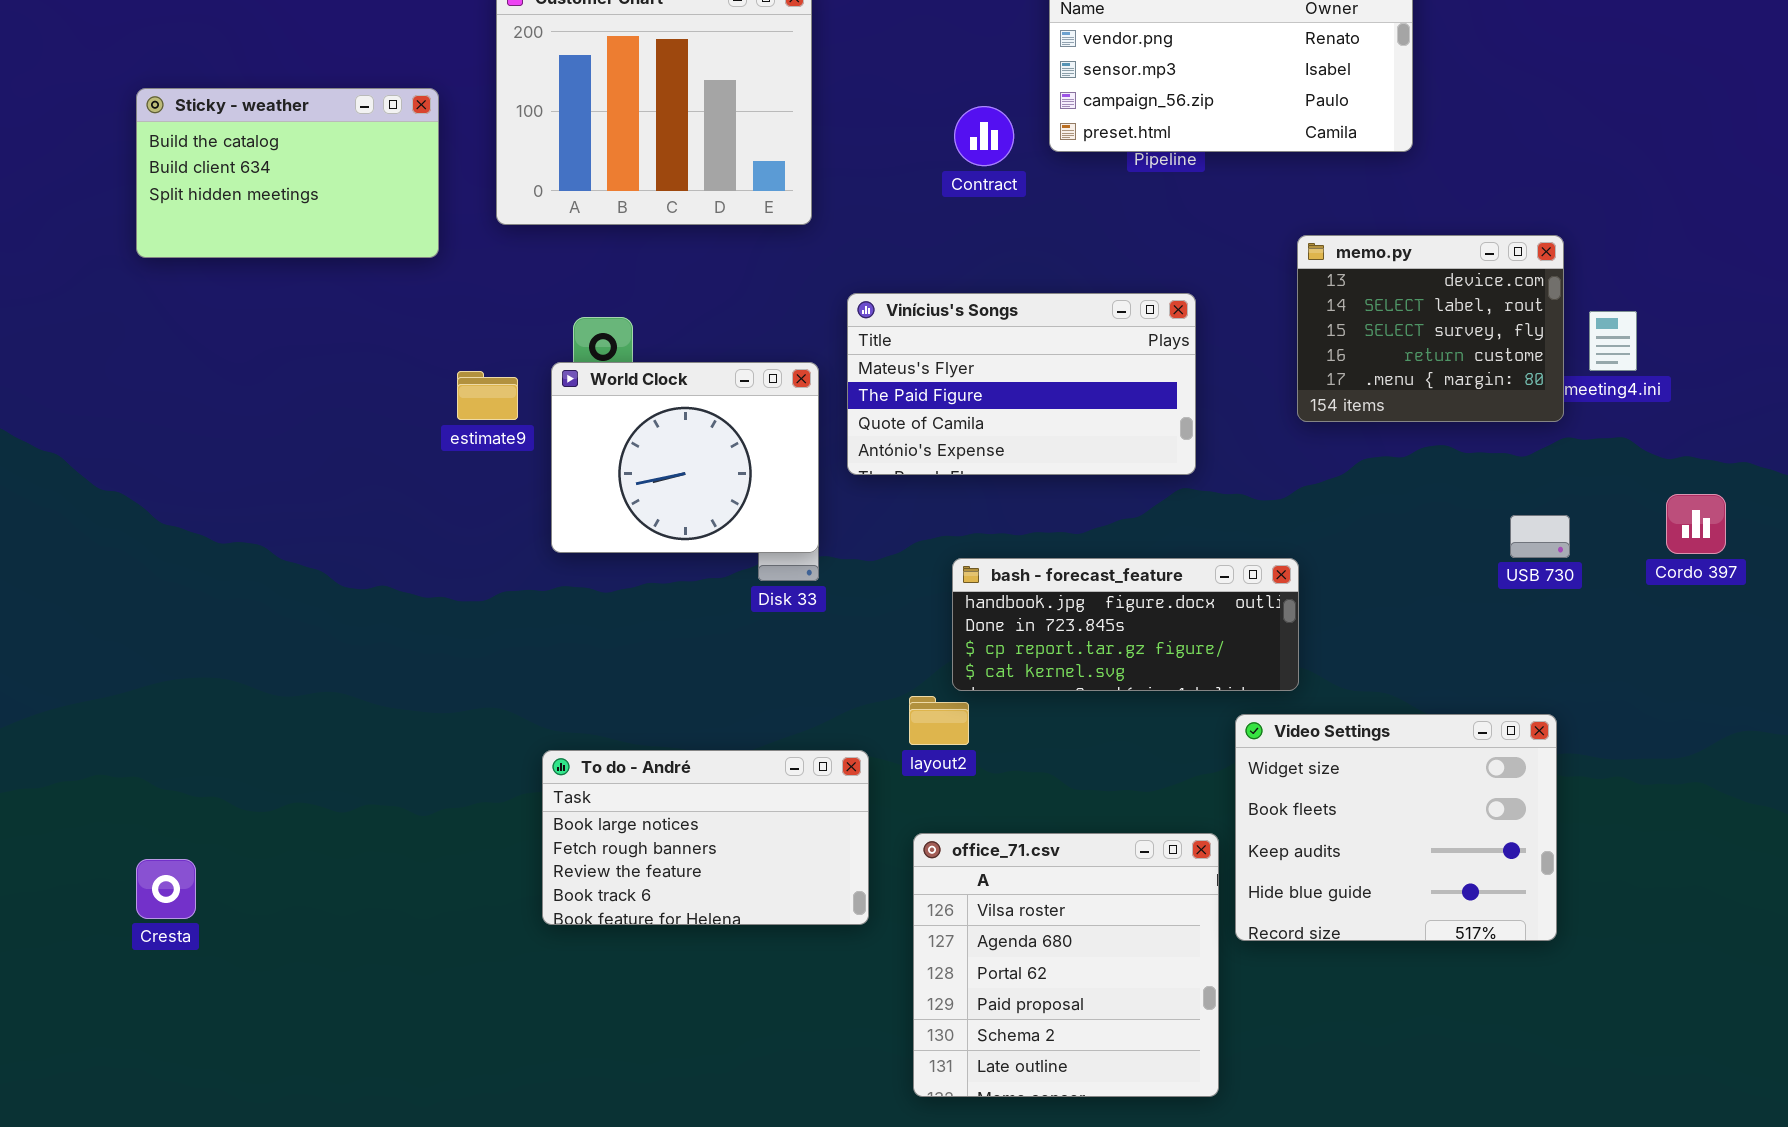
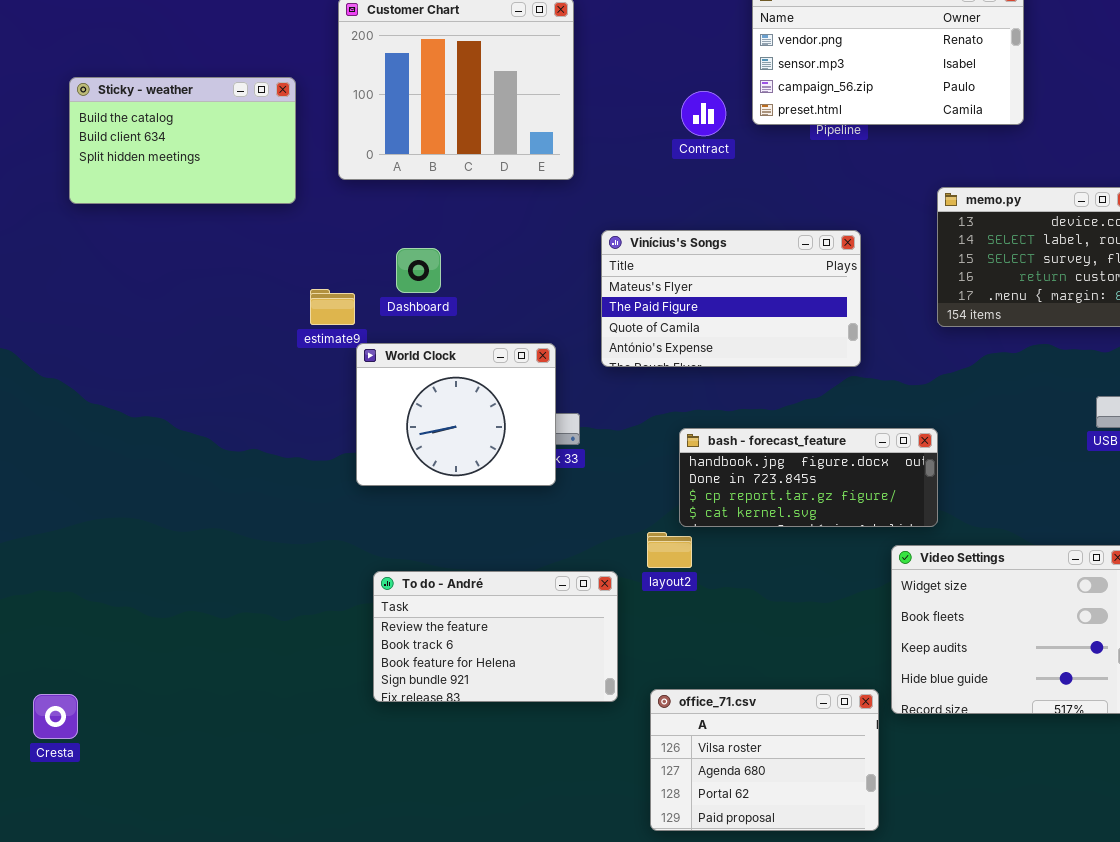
World Clock: [551,362,819,553] -> [356,343,556,486], moved
To do - André: [542,750,869,925] -> [373,571,618,702], scrolled down 2 rows
office_71.csv: [913,833,1219,1097] -> [650,689,879,831], resized
Cresta: [136,859,196,919] -> [33,694,78,739], moved

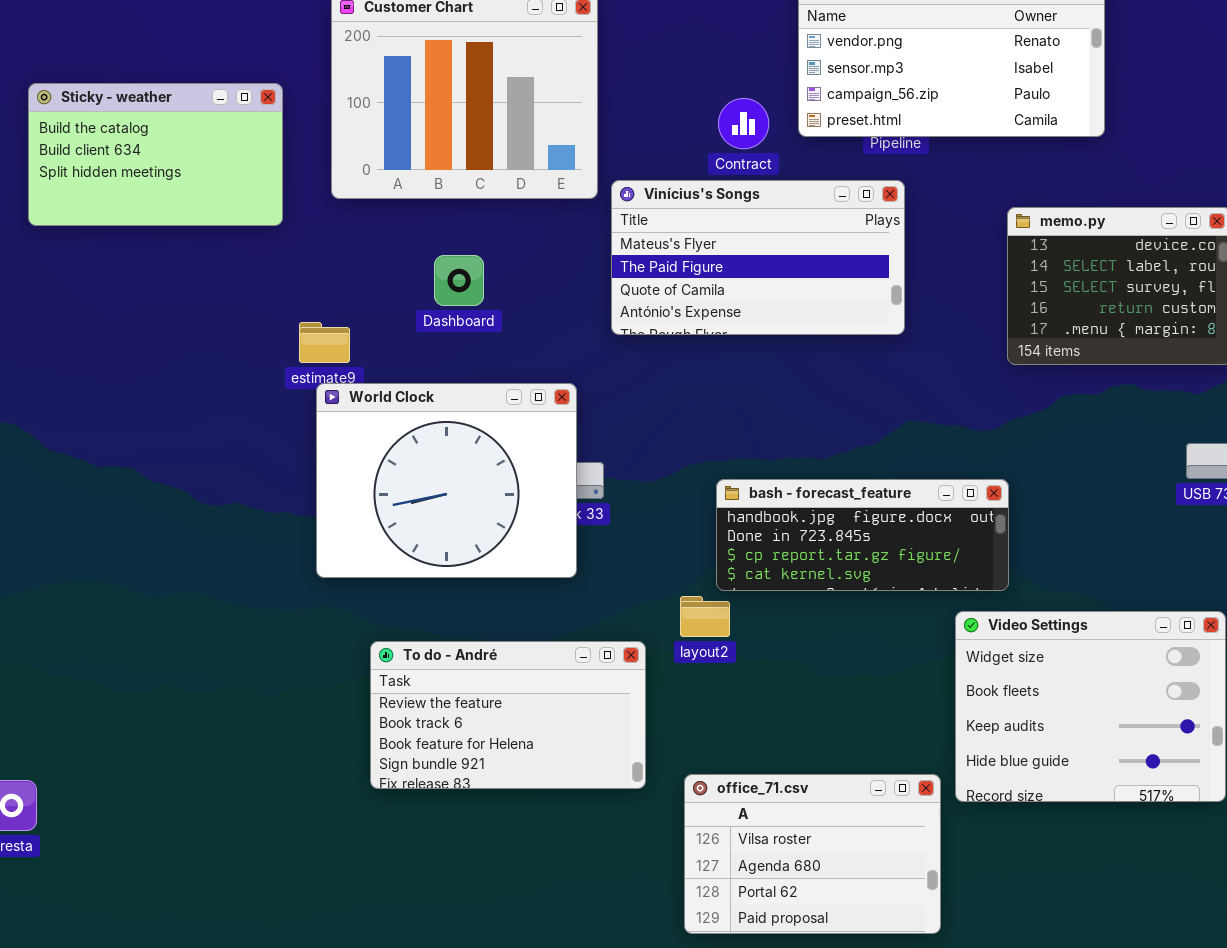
Vinícius's Songs: [601,230,861,367] -> [611,180,905,335], moved
Dashboard: [396,248,441,293] -> [434,255,484,306], moved
World Clock: [356,343,556,486] -> [316,383,577,578], resized

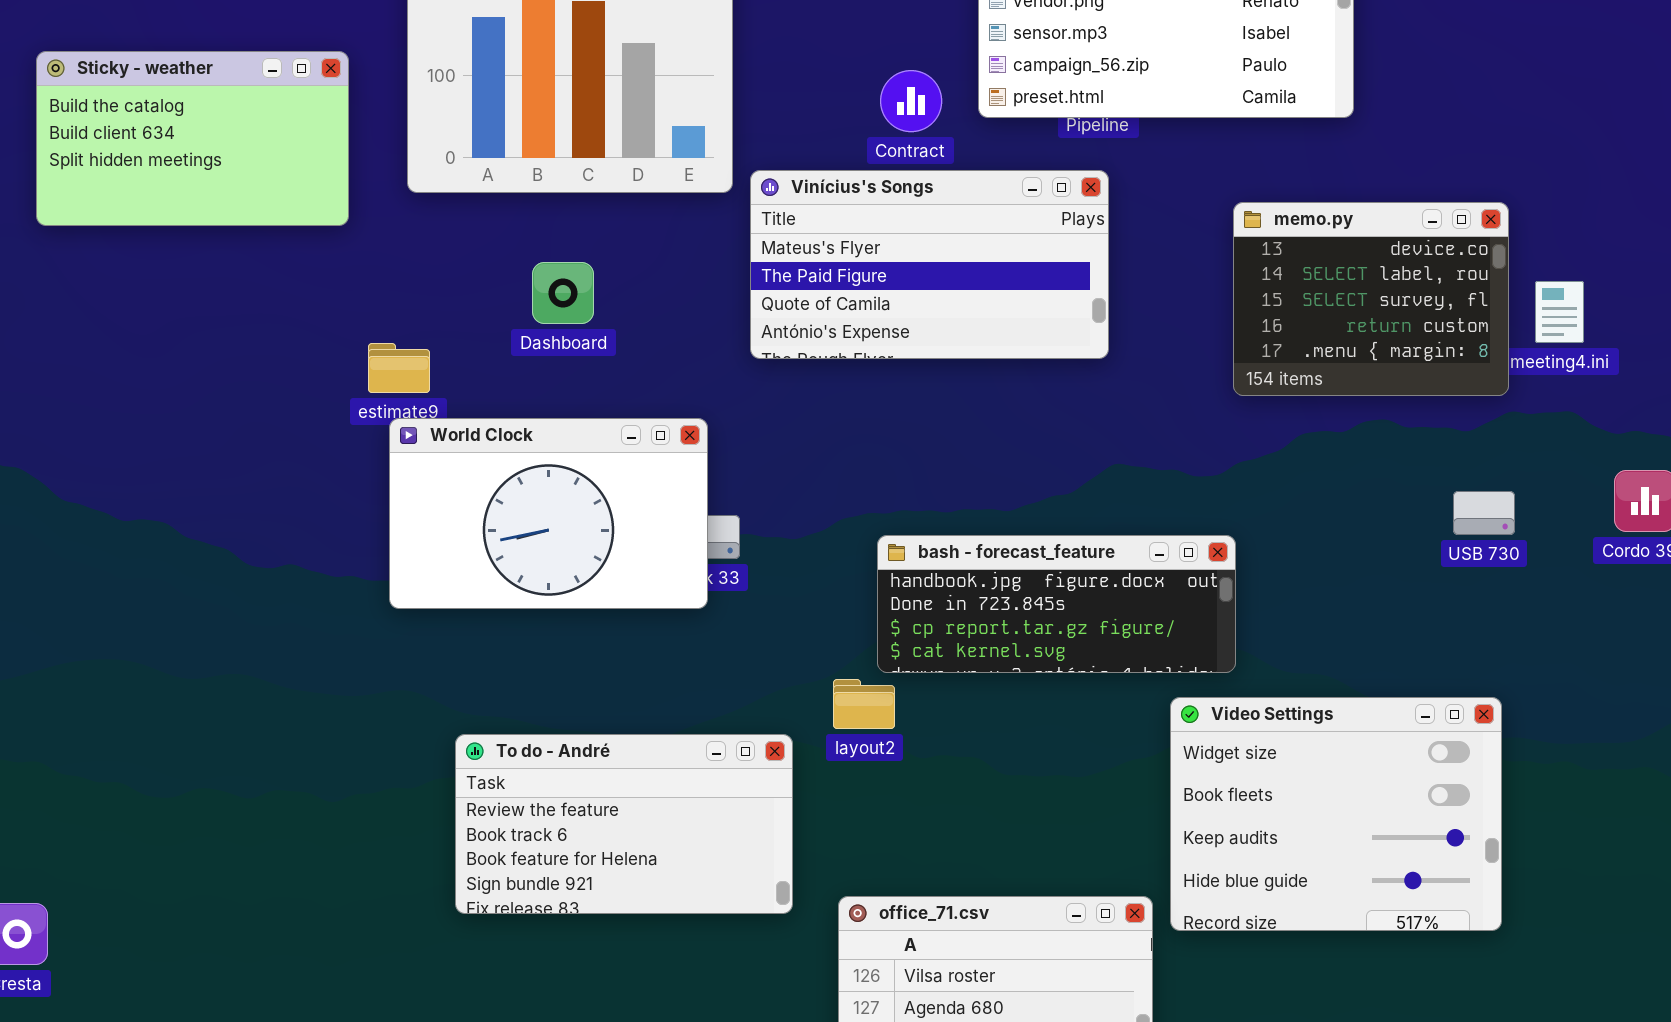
World Clock: [316,383,577,578] -> [389,418,708,609], resized

